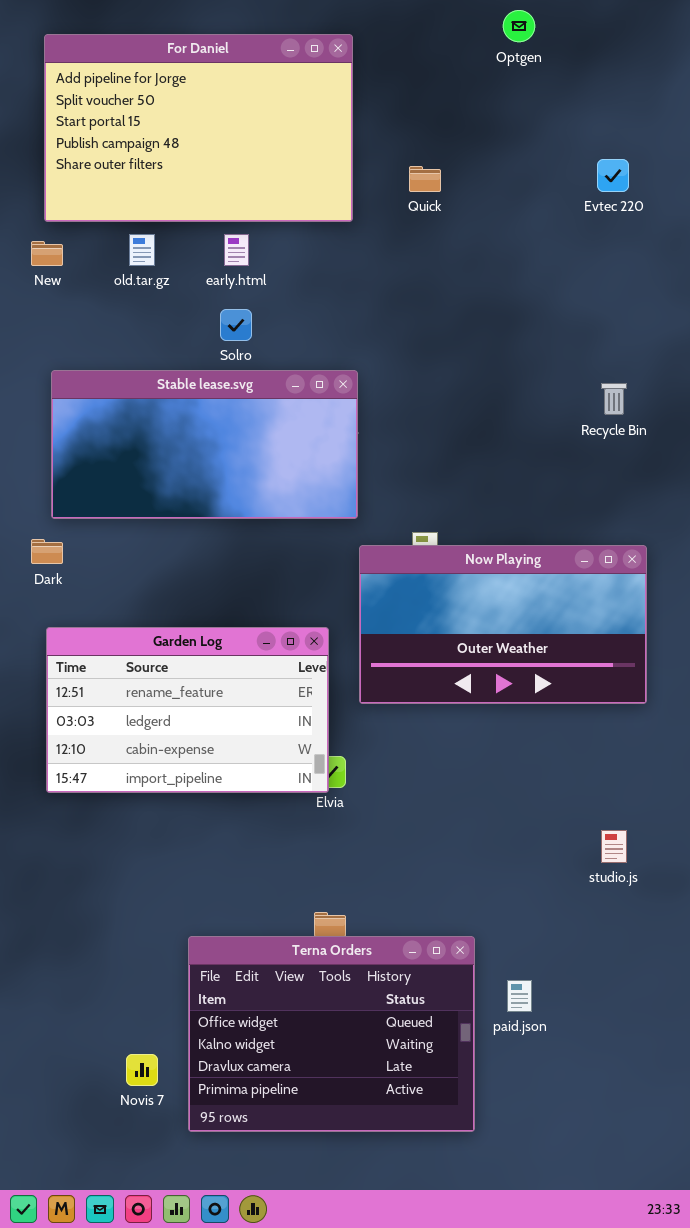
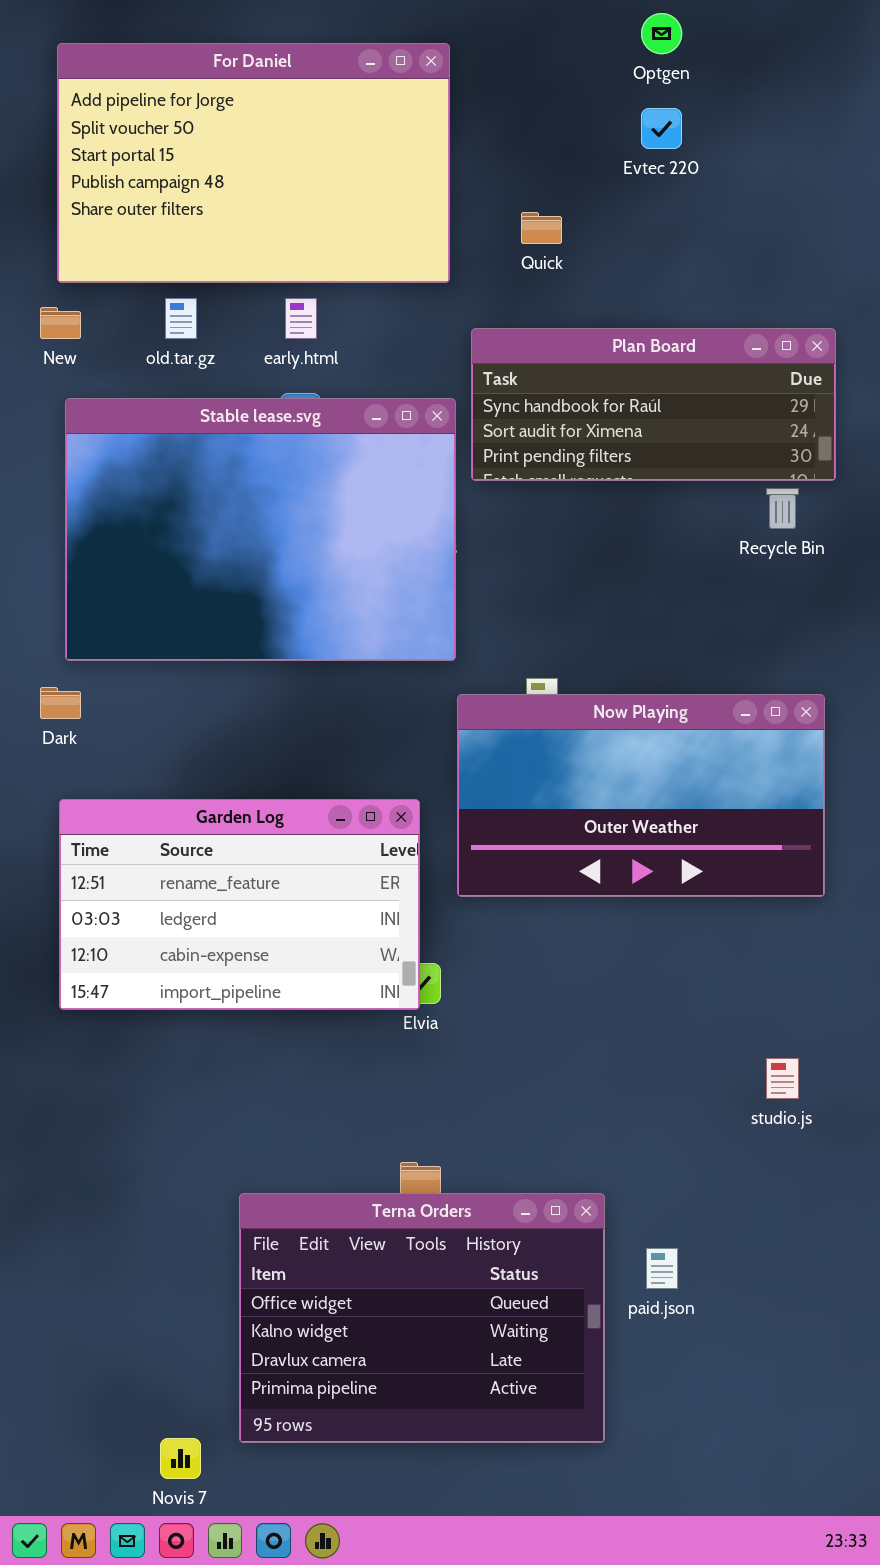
Evtec 220: [597,159,629,192] -> [641,108,682,149], moved
Plan Board: none -> [471,328,836,481], opened
Stable lease.svg: [51,370,358,519] -> [65,398,456,661], resized
Novis 7: [126,1054,158,1086] -> [160,1438,201,1479], moved

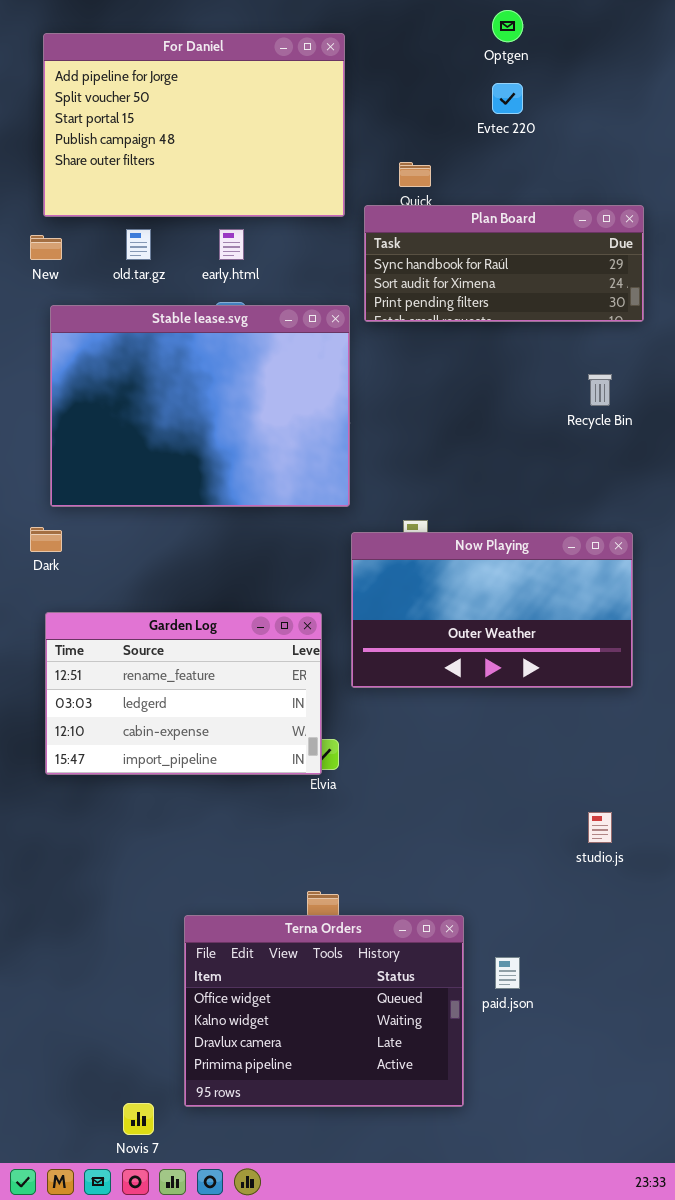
Plan Board: [471,328,836,481] -> [364,205,644,322], moved

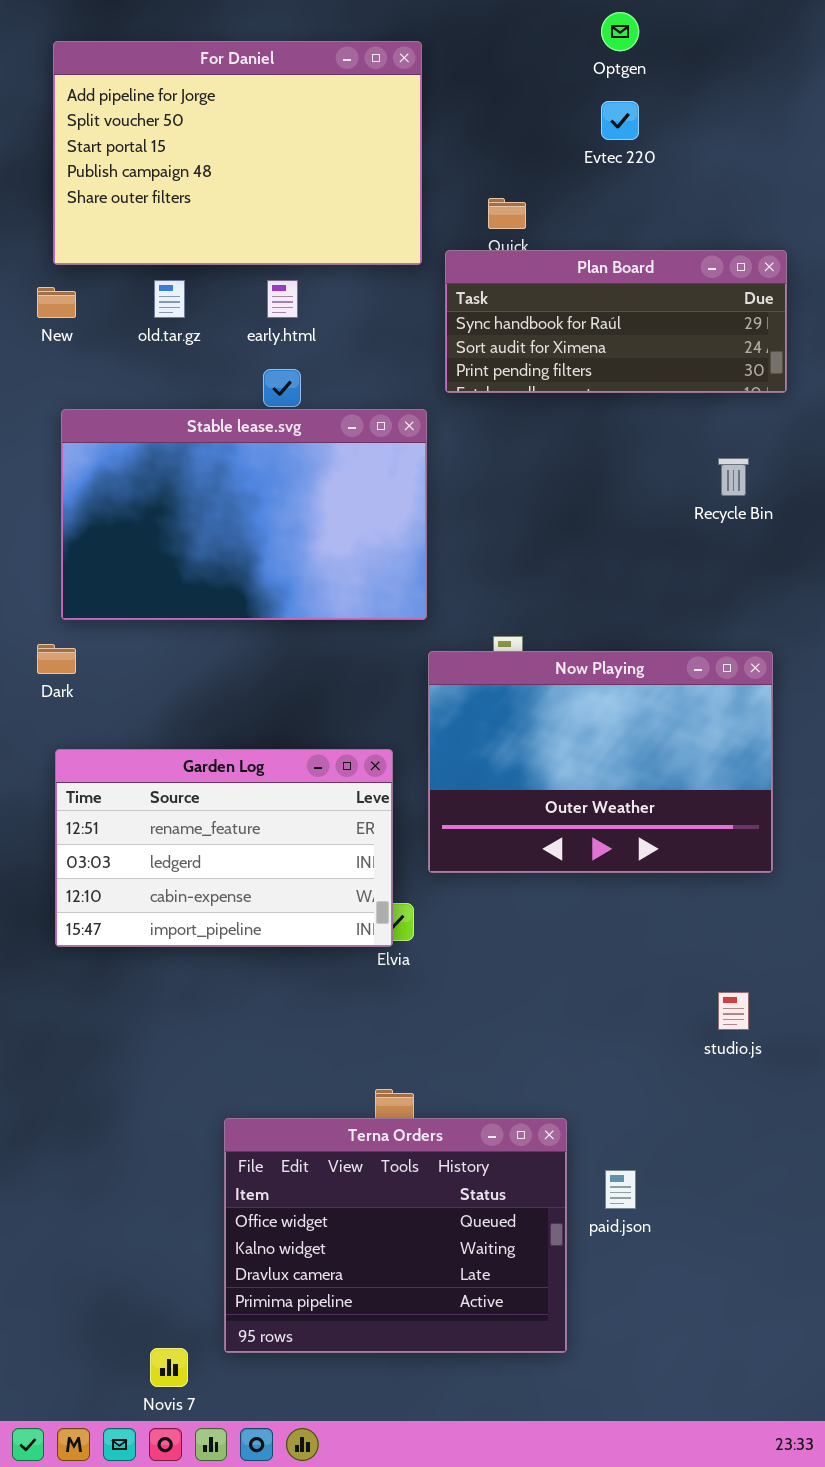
Stable lease.svg: [50,305,350,507] -> [61,409,427,620], resized
Now Playing: [351,532,633,688] -> [428,651,773,873], resized

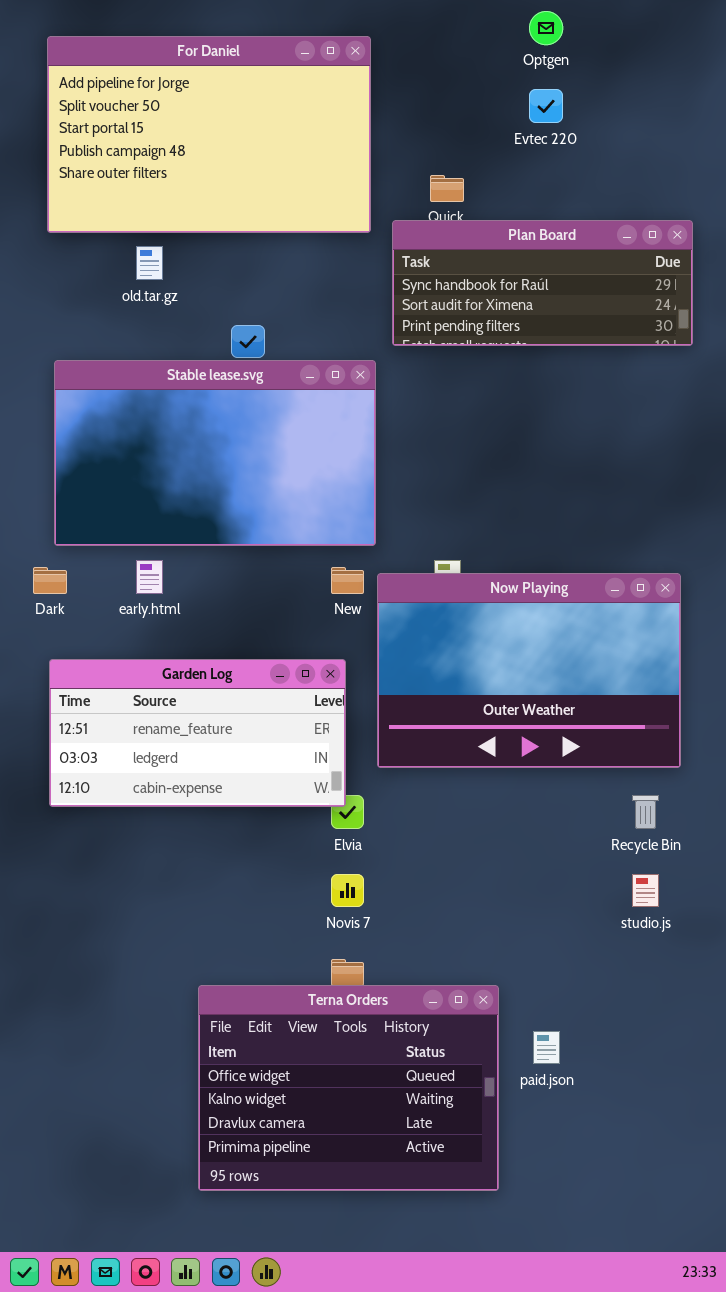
early.html: [267,280,298,318] -> [136,560,163,594], moved
New: [37,287,76,318] -> [331,567,364,594], moved
Recycle Bin: [718,458,749,496] -> [632,795,659,829], moved
Garden Log: [55,749,393,947] -> [49,659,346,807], resized
Novis 7: [150,1348,188,1387] -> [331,874,364,907], moved

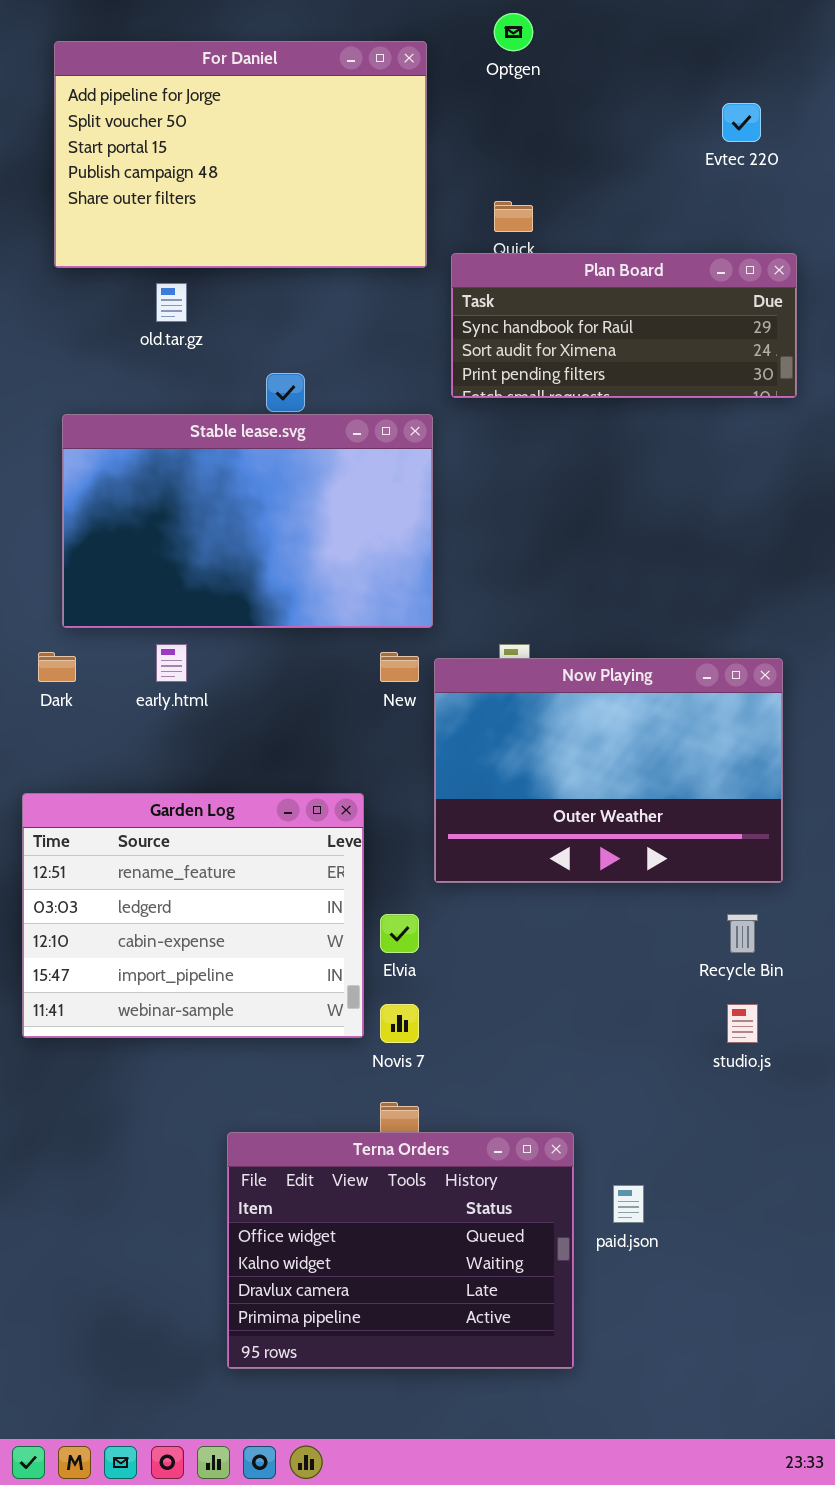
Optgen: [529,11,563,45] -> [494,13,533,51], moved
Evtec 220: [529,89,563,123] -> [722,103,761,142], moved
Garden Log: [49,659,346,807] -> [22,793,364,1038], moved, resized

